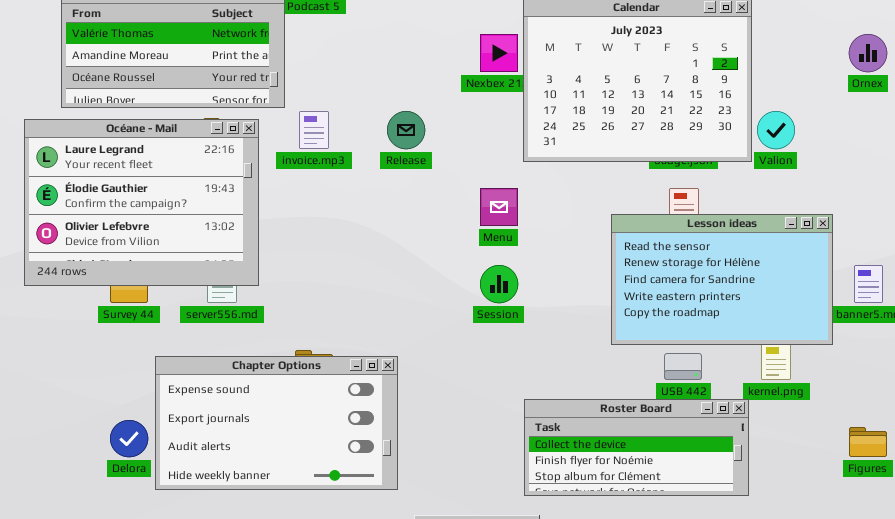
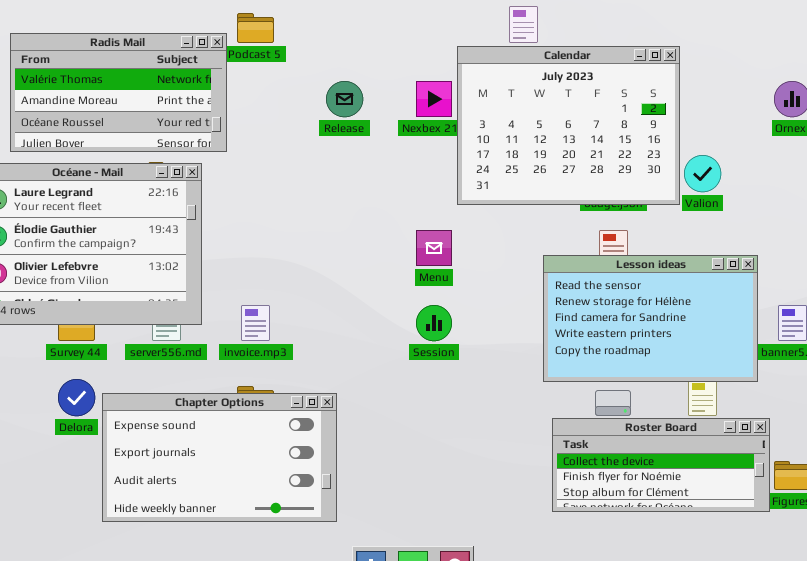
invoice.mp3: [299,111,329,149] -> [241,305,270,341], moved
Release: [387,111,425,149] -> [326,81,363,117], moved
Roster Board: [524,399,749,496] -> [552,418,770,512], moved
Delora: [110,420,148,457] -> [58,379,95,416], moved

